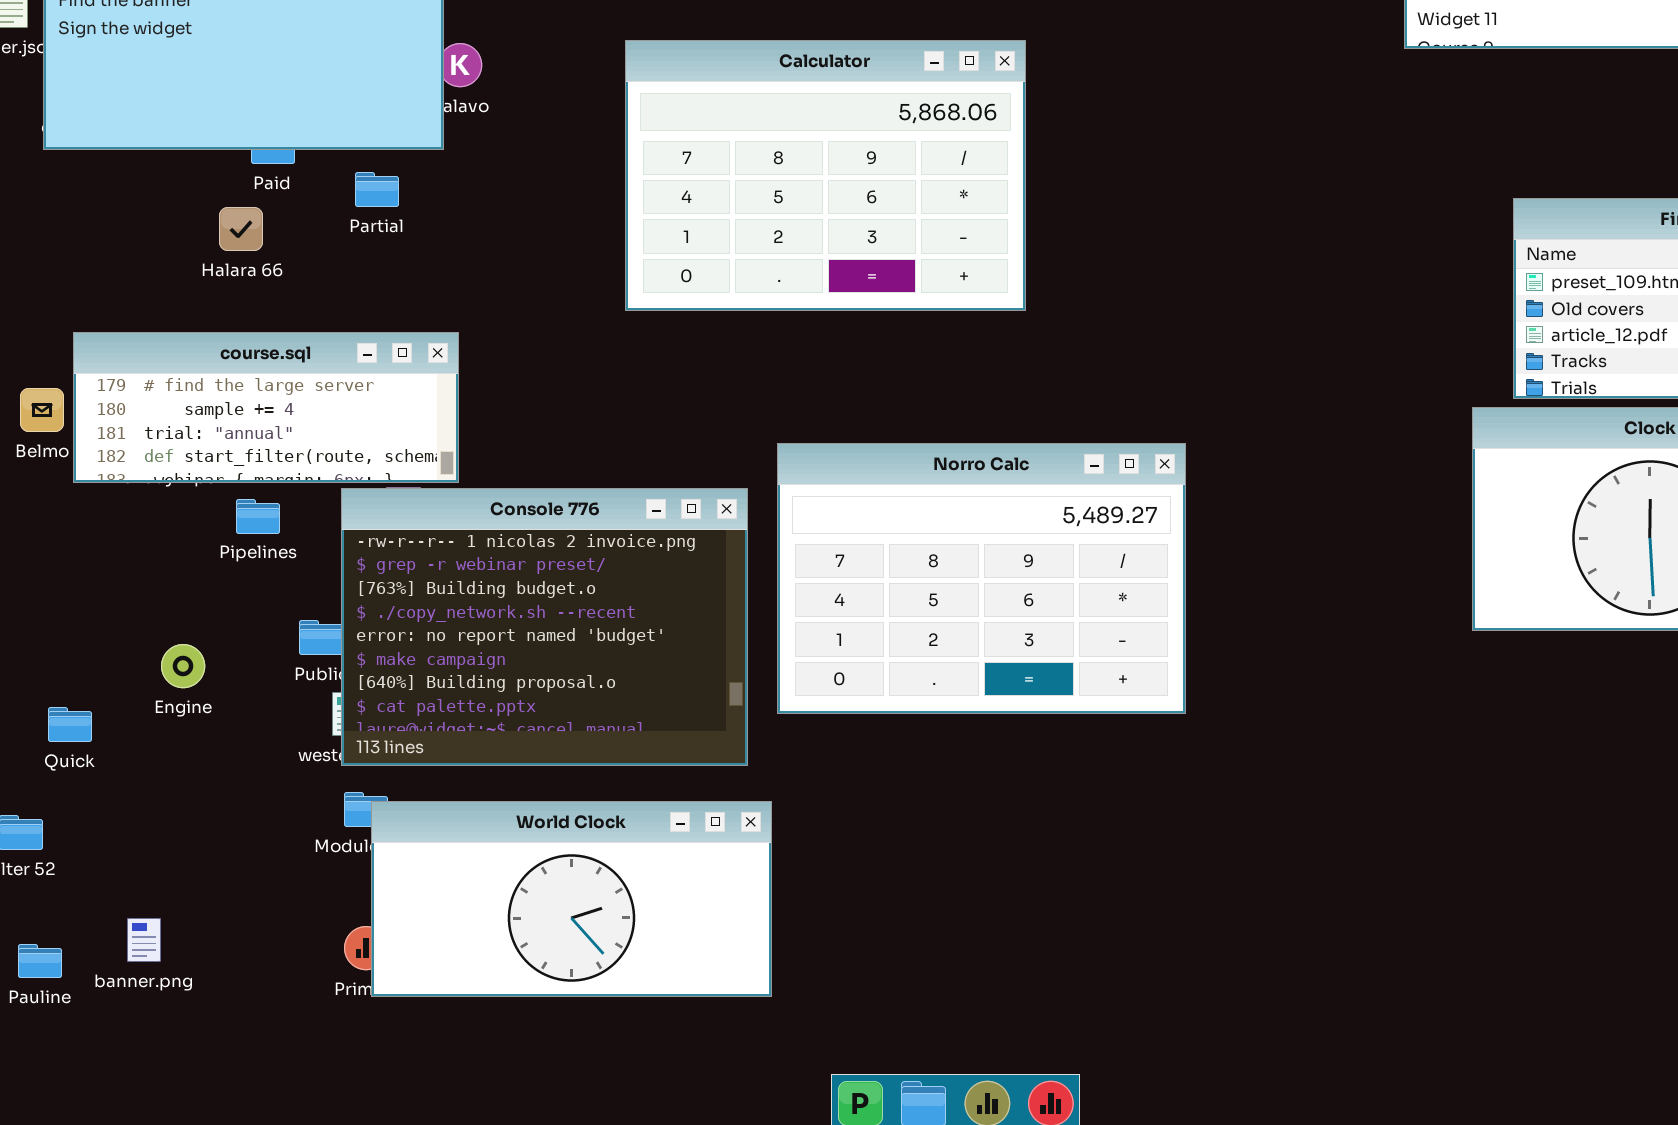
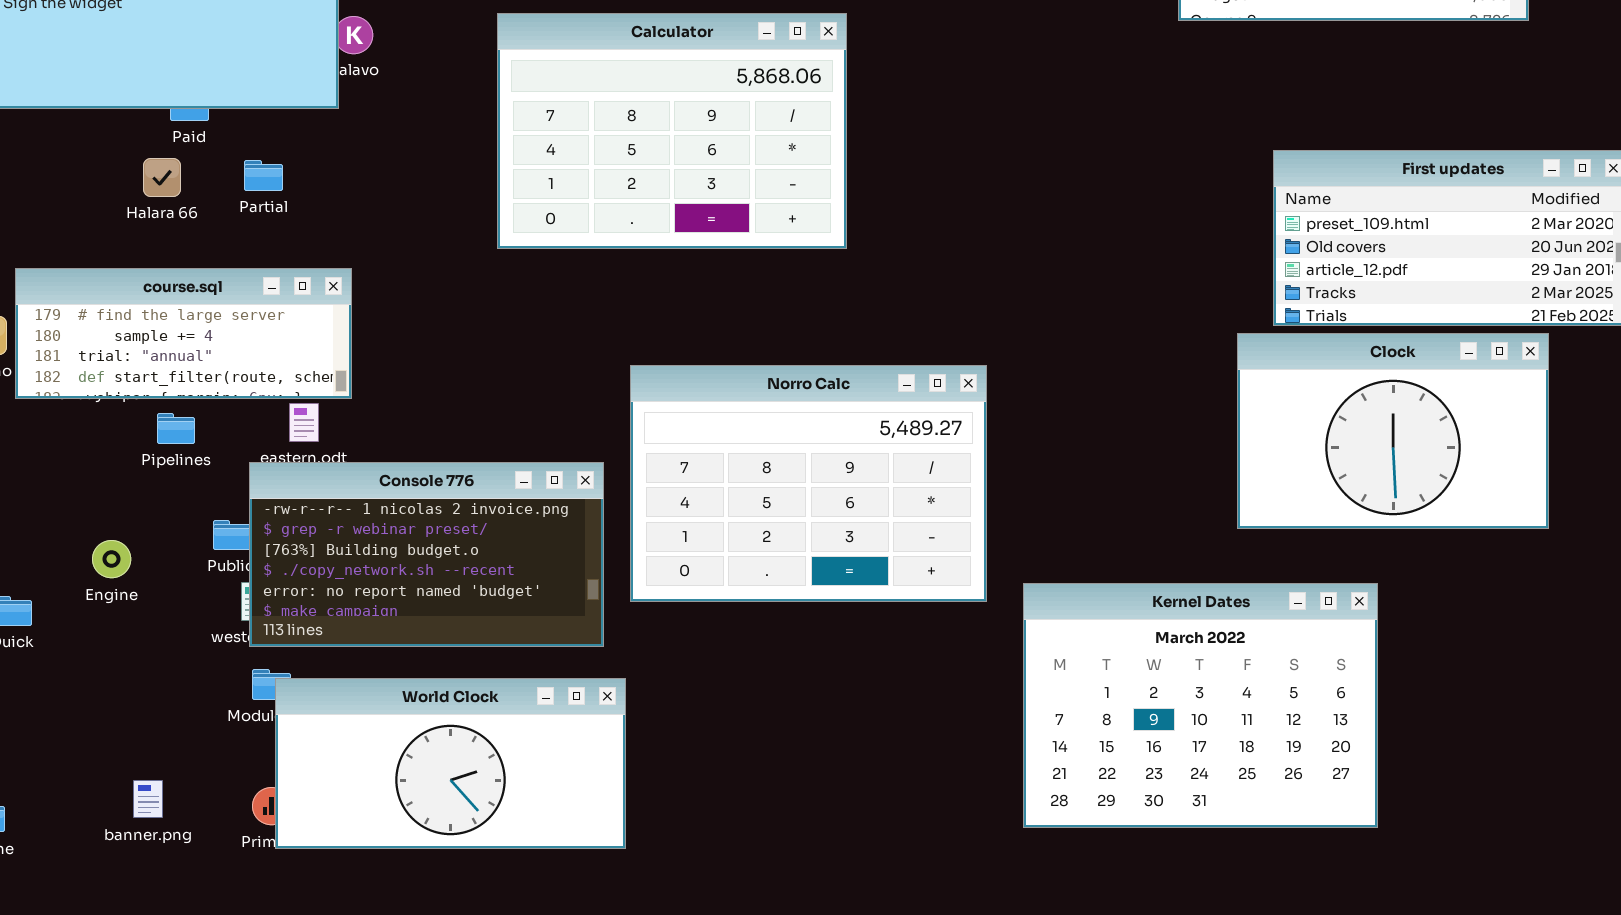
Partial: [355,172,399,207] -> [244,160,283,191], moved
Console 776: [341,488,748,766] -> [249,462,604,647], resized
Kernel Dates: none -> [1023,583,1378,828], opened
banner.png: [127,918,161,962] -> [133,780,163,818], moved

